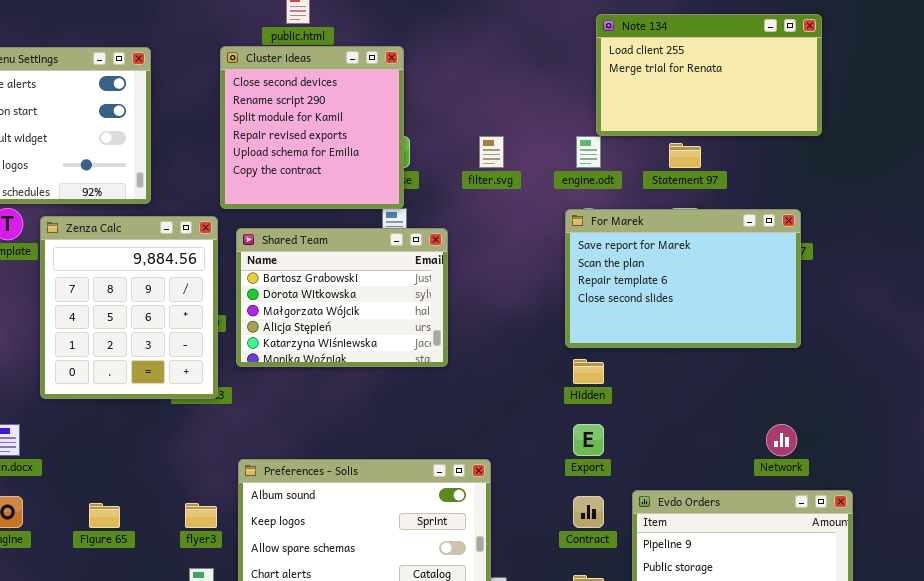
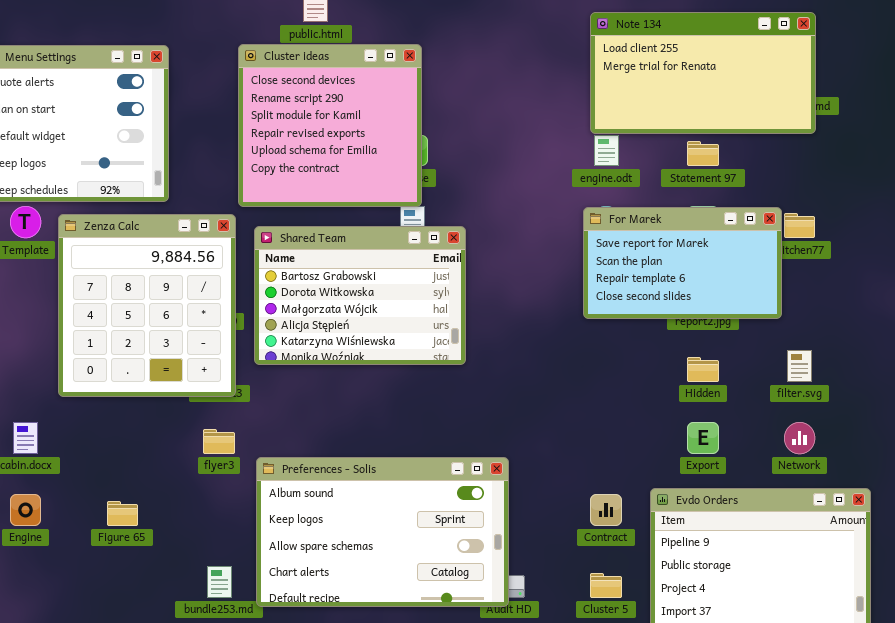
Note 134: [596,14,822,136] -> [590,12,816,134], moved
filter.svg: [479,136,504,168] -> [787,350,812,382], moved
For Marek: [565,209,801,348] -> [583,207,782,319], resized
Hidden: [573,359,604,384] -> [687,357,719,382], moved
Export: [573,424,604,456] -> [687,422,719,454], moved
flyer3: [185,503,217,528] -> [203,429,235,454], moved

